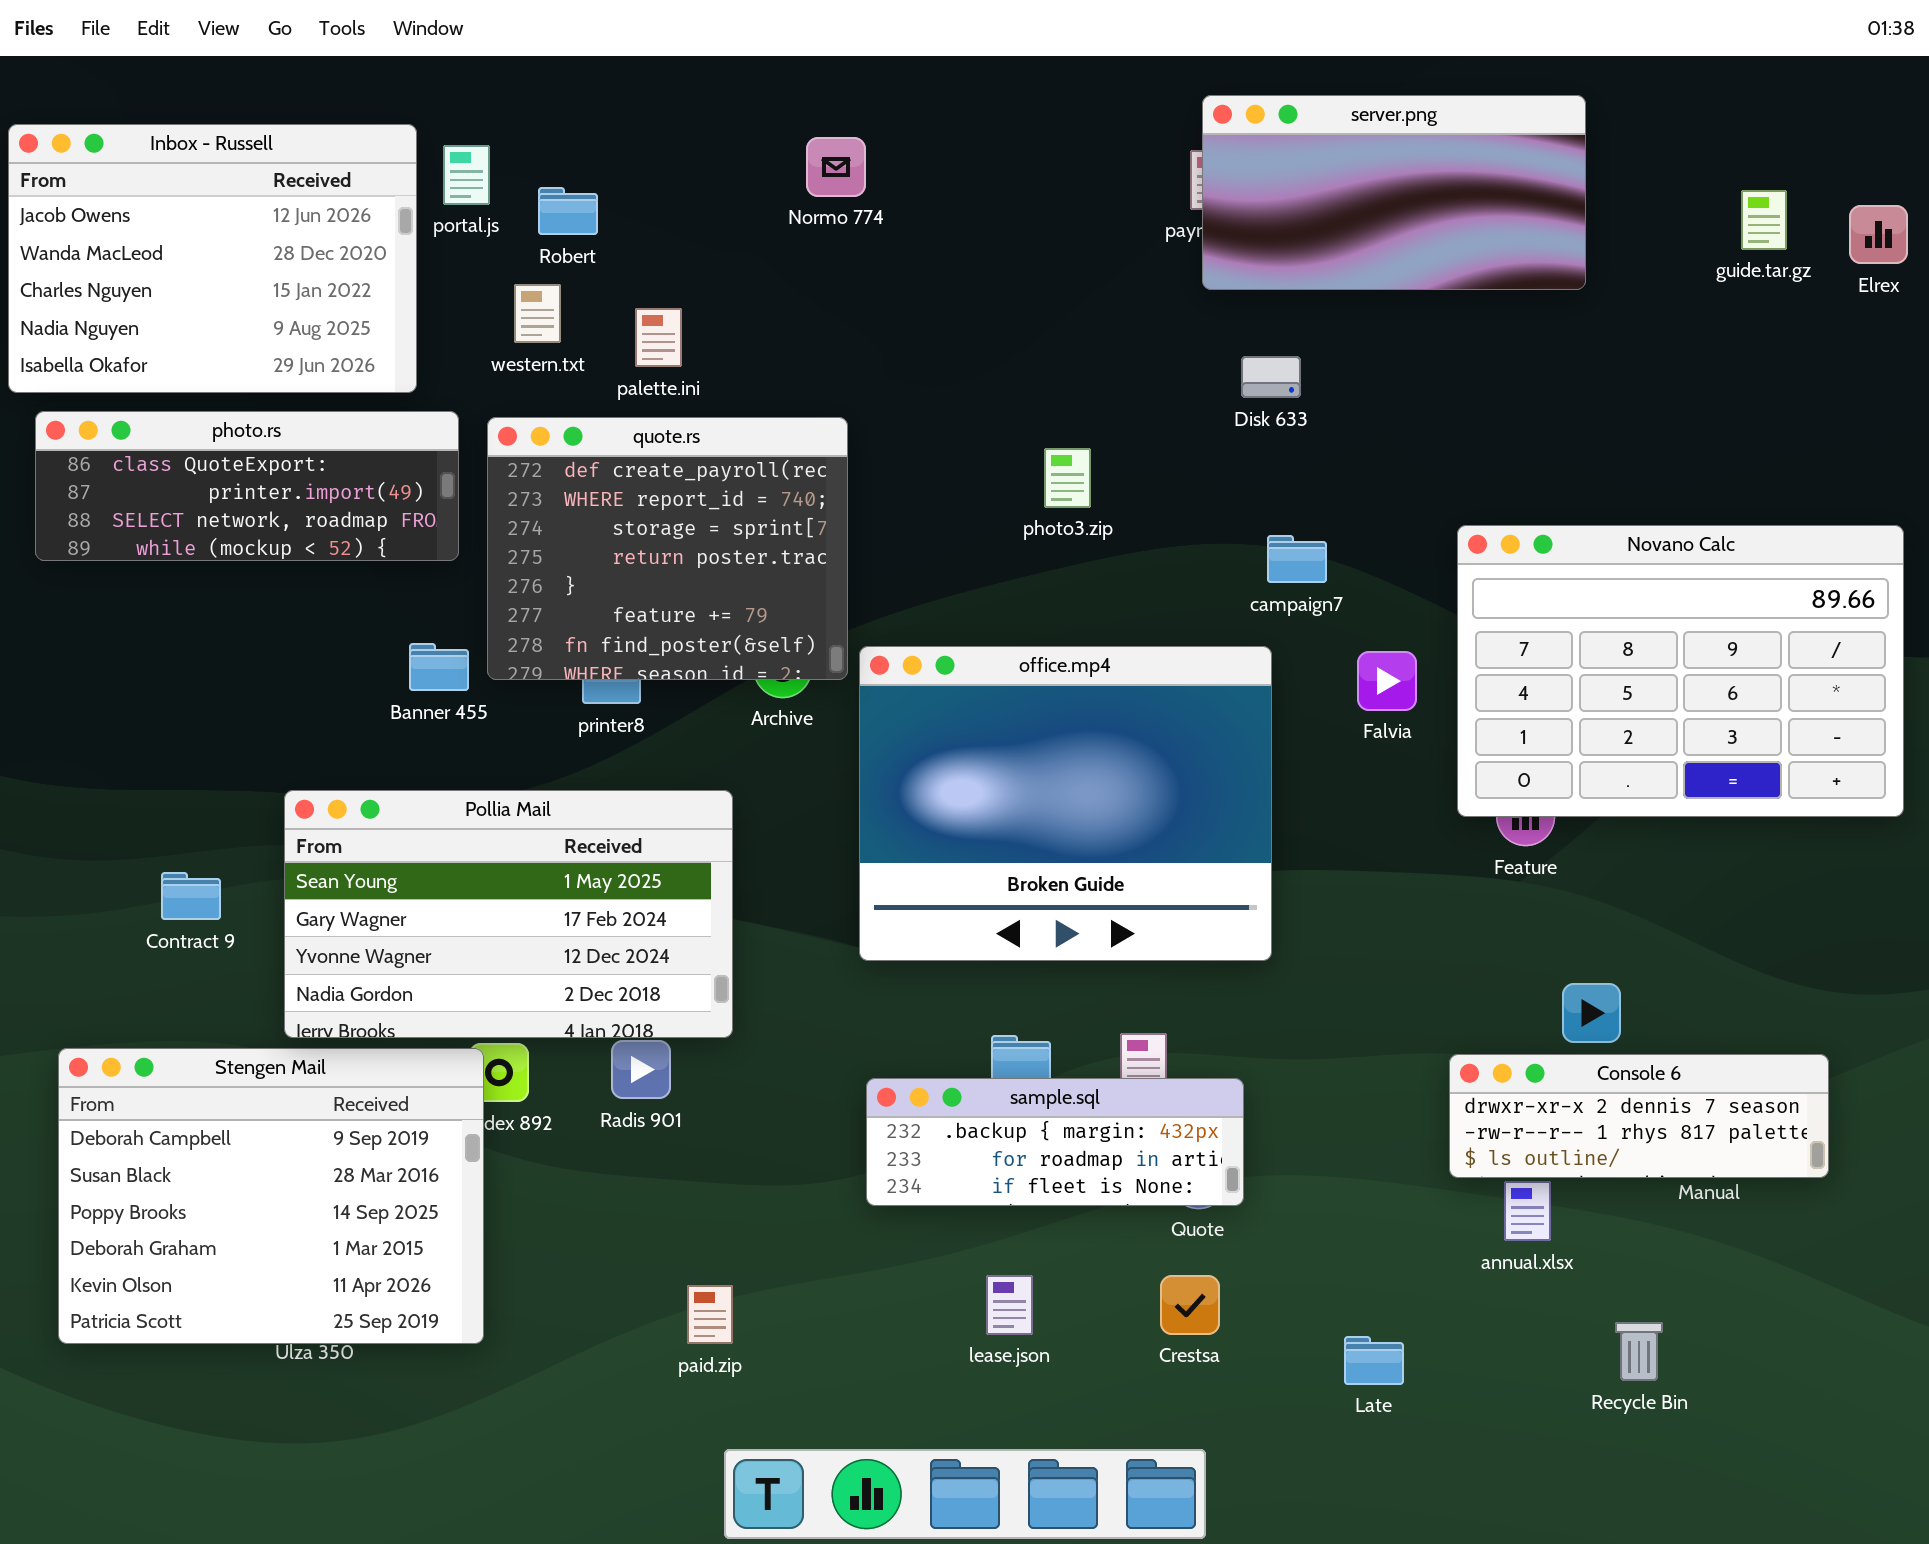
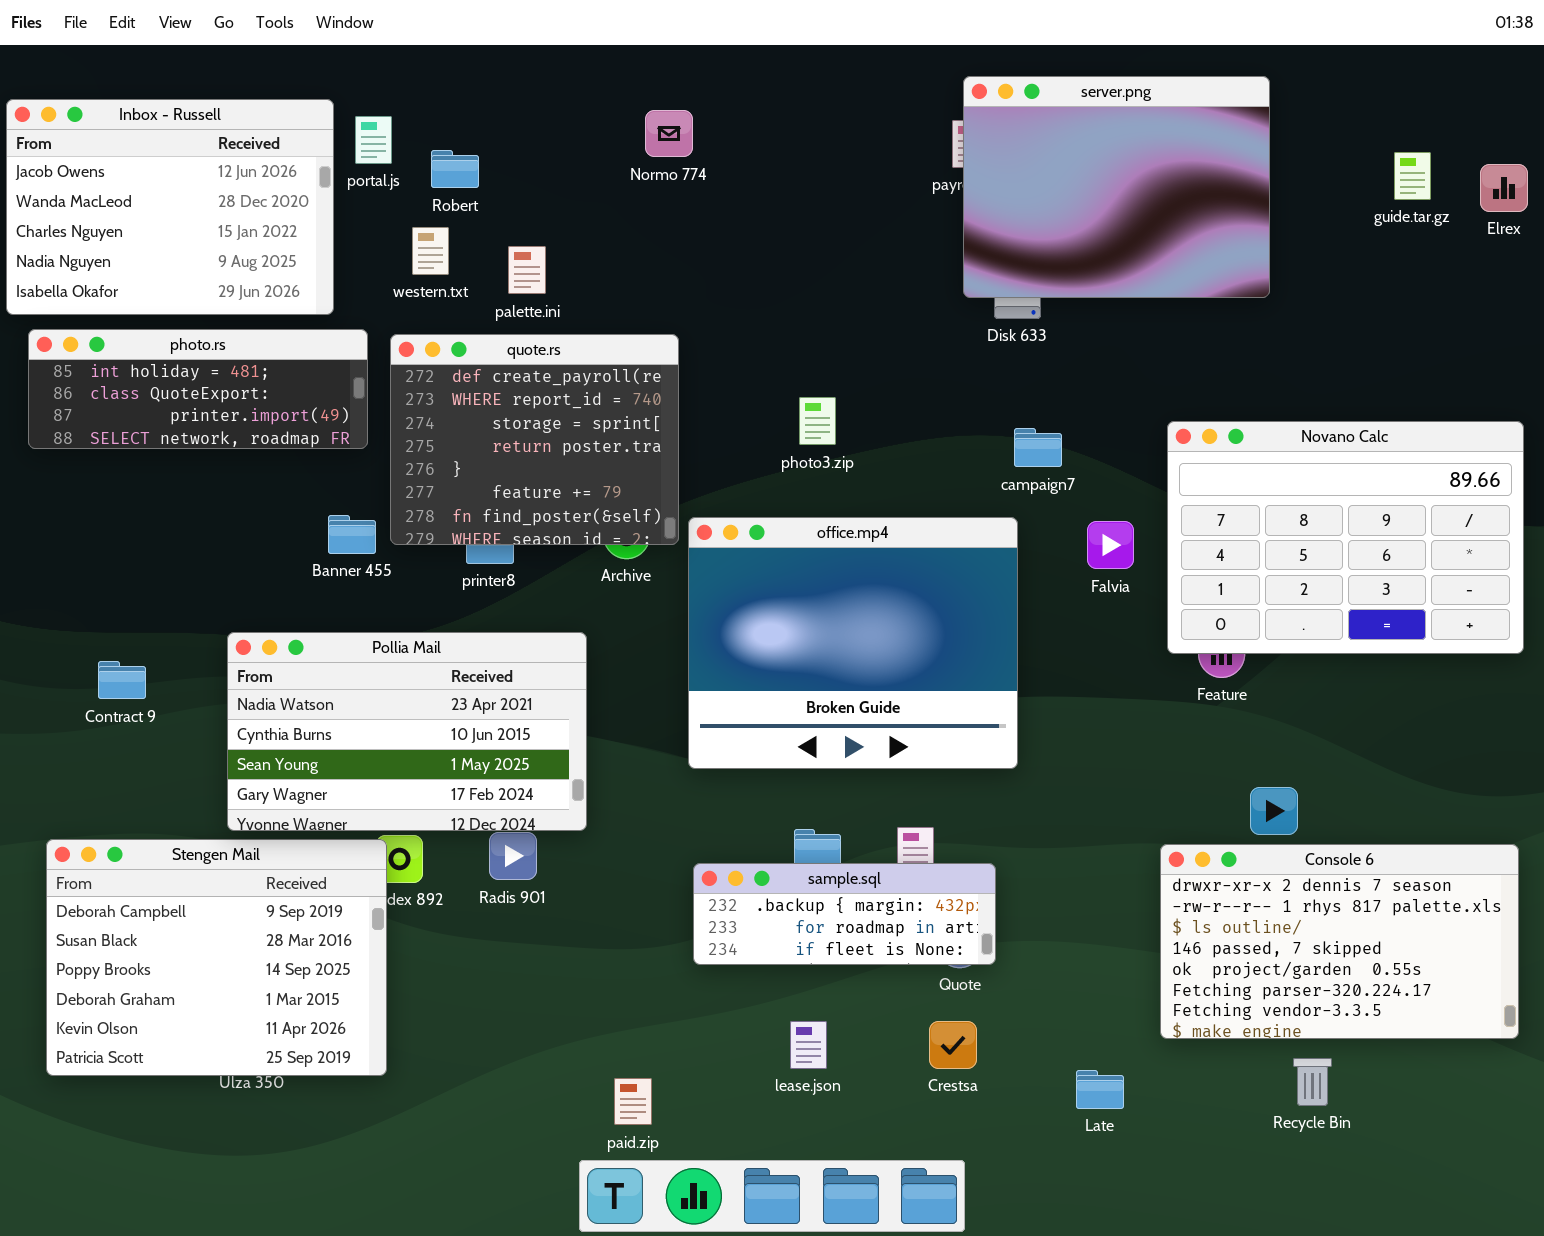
server.png: [1202,95,1586,290] -> [963,76,1270,298], resized
photo.rs: [35,411,459,561] -> [28,329,368,449], scrolled up 1 row
photo3.zip: [1044,448,1091,508] -> [799,397,836,445], moved
Pollia Mail: [284,790,733,1038] -> [227,632,587,831], scrolled up 2 rows
Contract 9: [161,872,221,920] -> [98,661,146,699], moved
Console 6: [1449,1054,1829,1178] -> [1160,844,1519,1039], resized
paid.zip: [687,1285,733,1344] -> [614,1078,652,1125], moved

